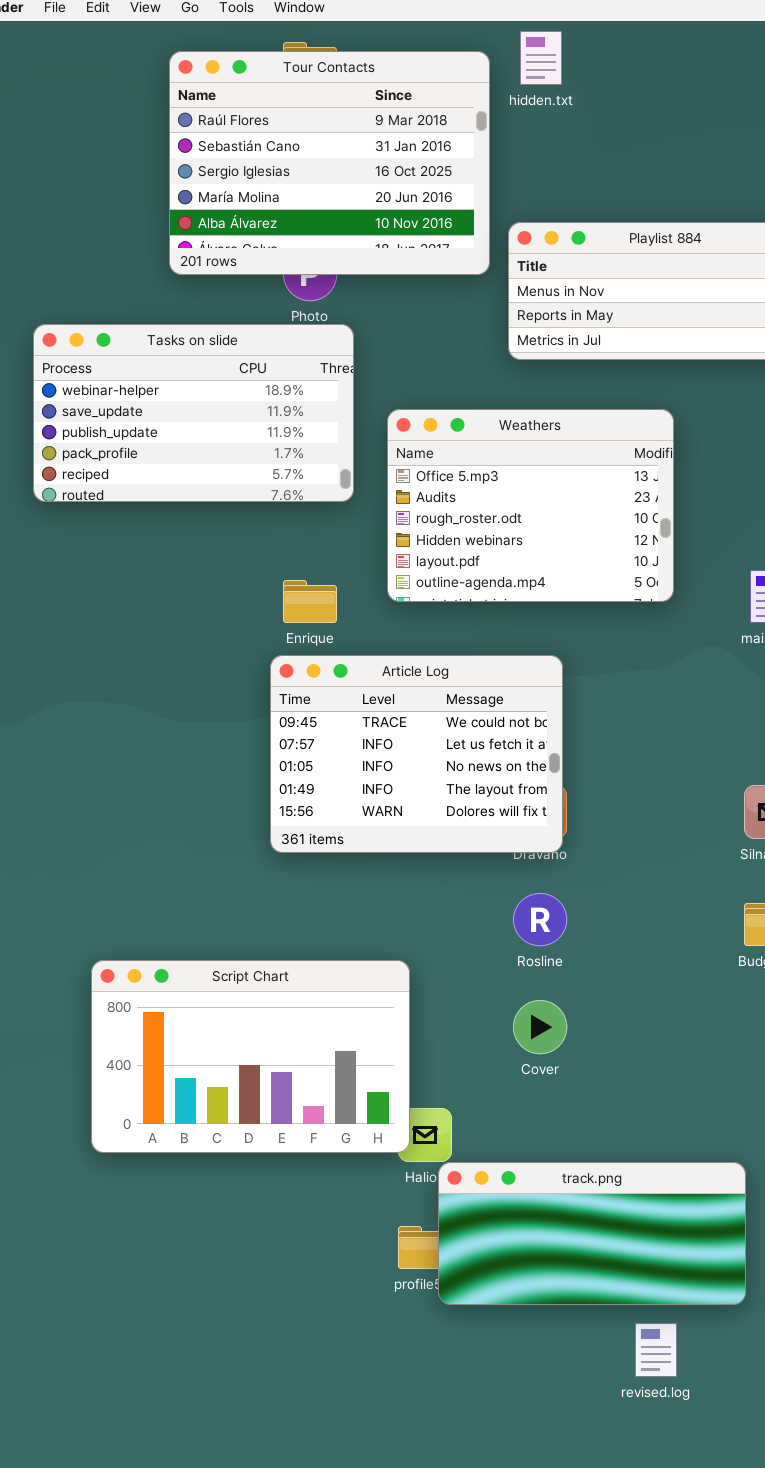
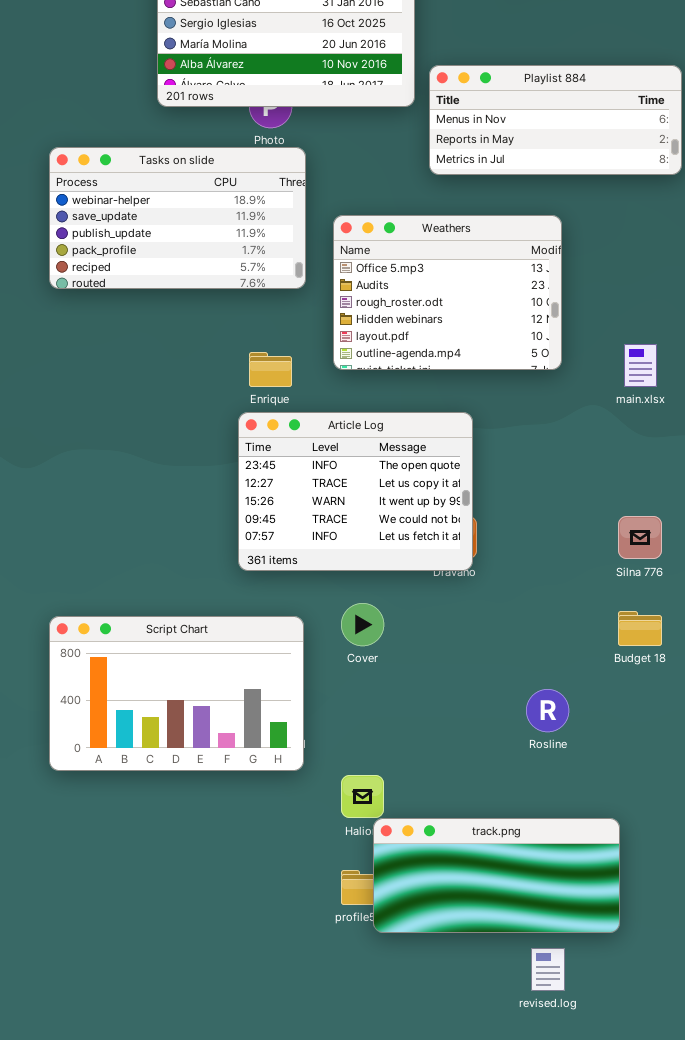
Article Log: [270,655,563,853] -> [238,412,473,571], scrolled up 3 rows
Rosline: [513,893,567,946] -> [526,689,569,732], moved
Script Chart: [91,960,410,1153] -> [49,616,304,771], moved
Cover: [513,1000,567,1054] -> [341,603,384,646], moved

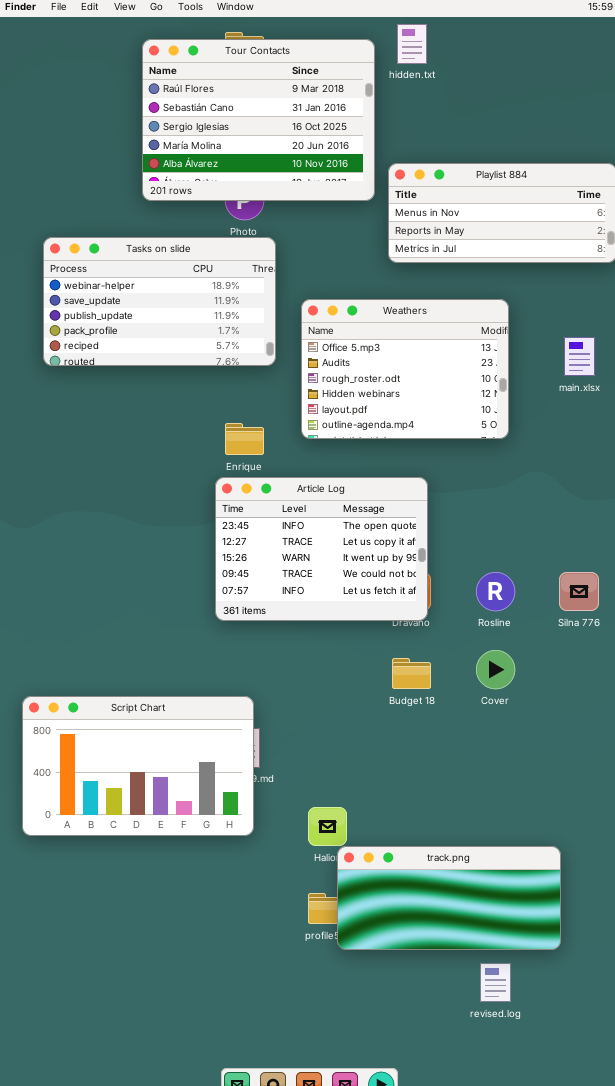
main.xlsx: [624,344,657,387] -> [564,337,595,376], moved
Cover: [341,603,384,646] -> [476,650,515,689], moved
Budget 18: [618,611,662,646] -> [392,658,431,689], moved
Script Chart: [49,616,304,771] -> [22,696,254,836], moved
Rosline: [526,689,569,732] -> [476,572,515,611], moved

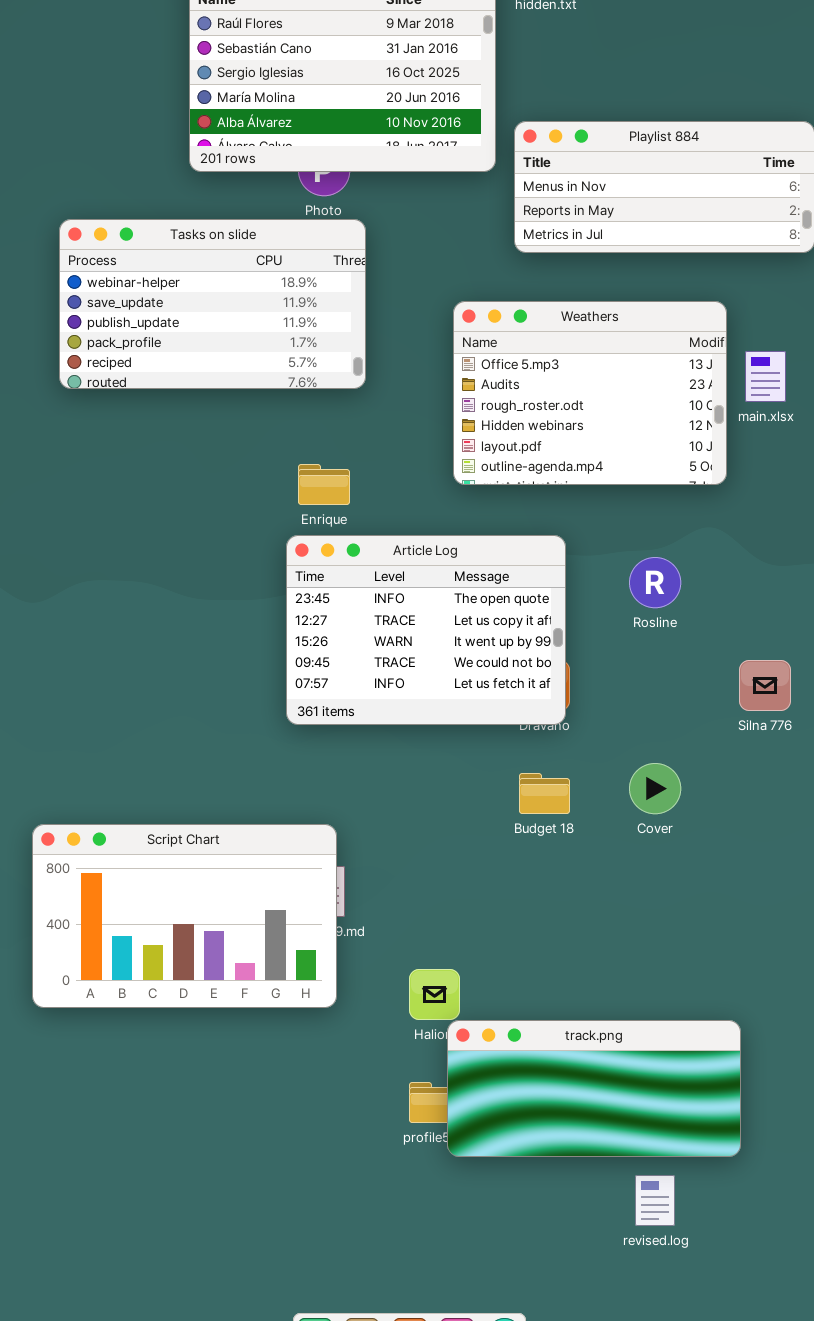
Weathers: [301,299,509,439] -> [453,301,727,485], moved
Rosline: [476,572,515,611] -> [629,557,681,608], moved

